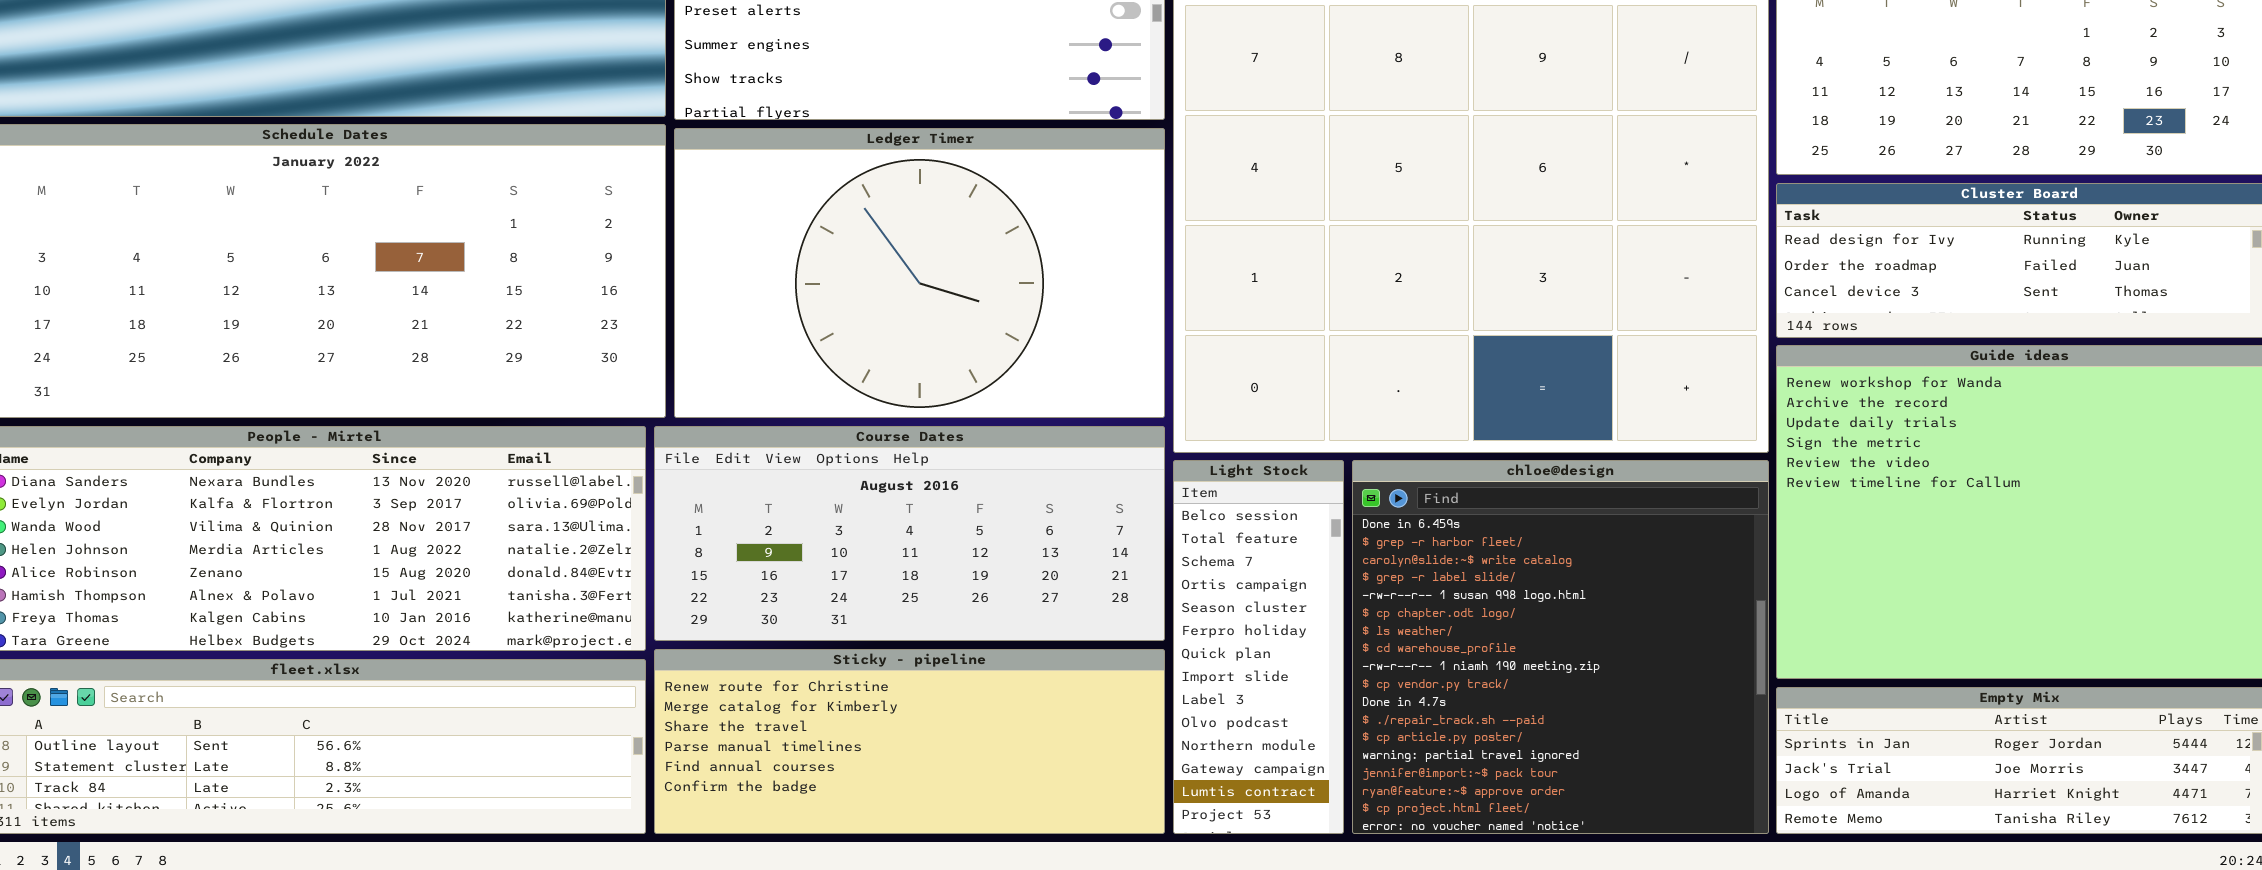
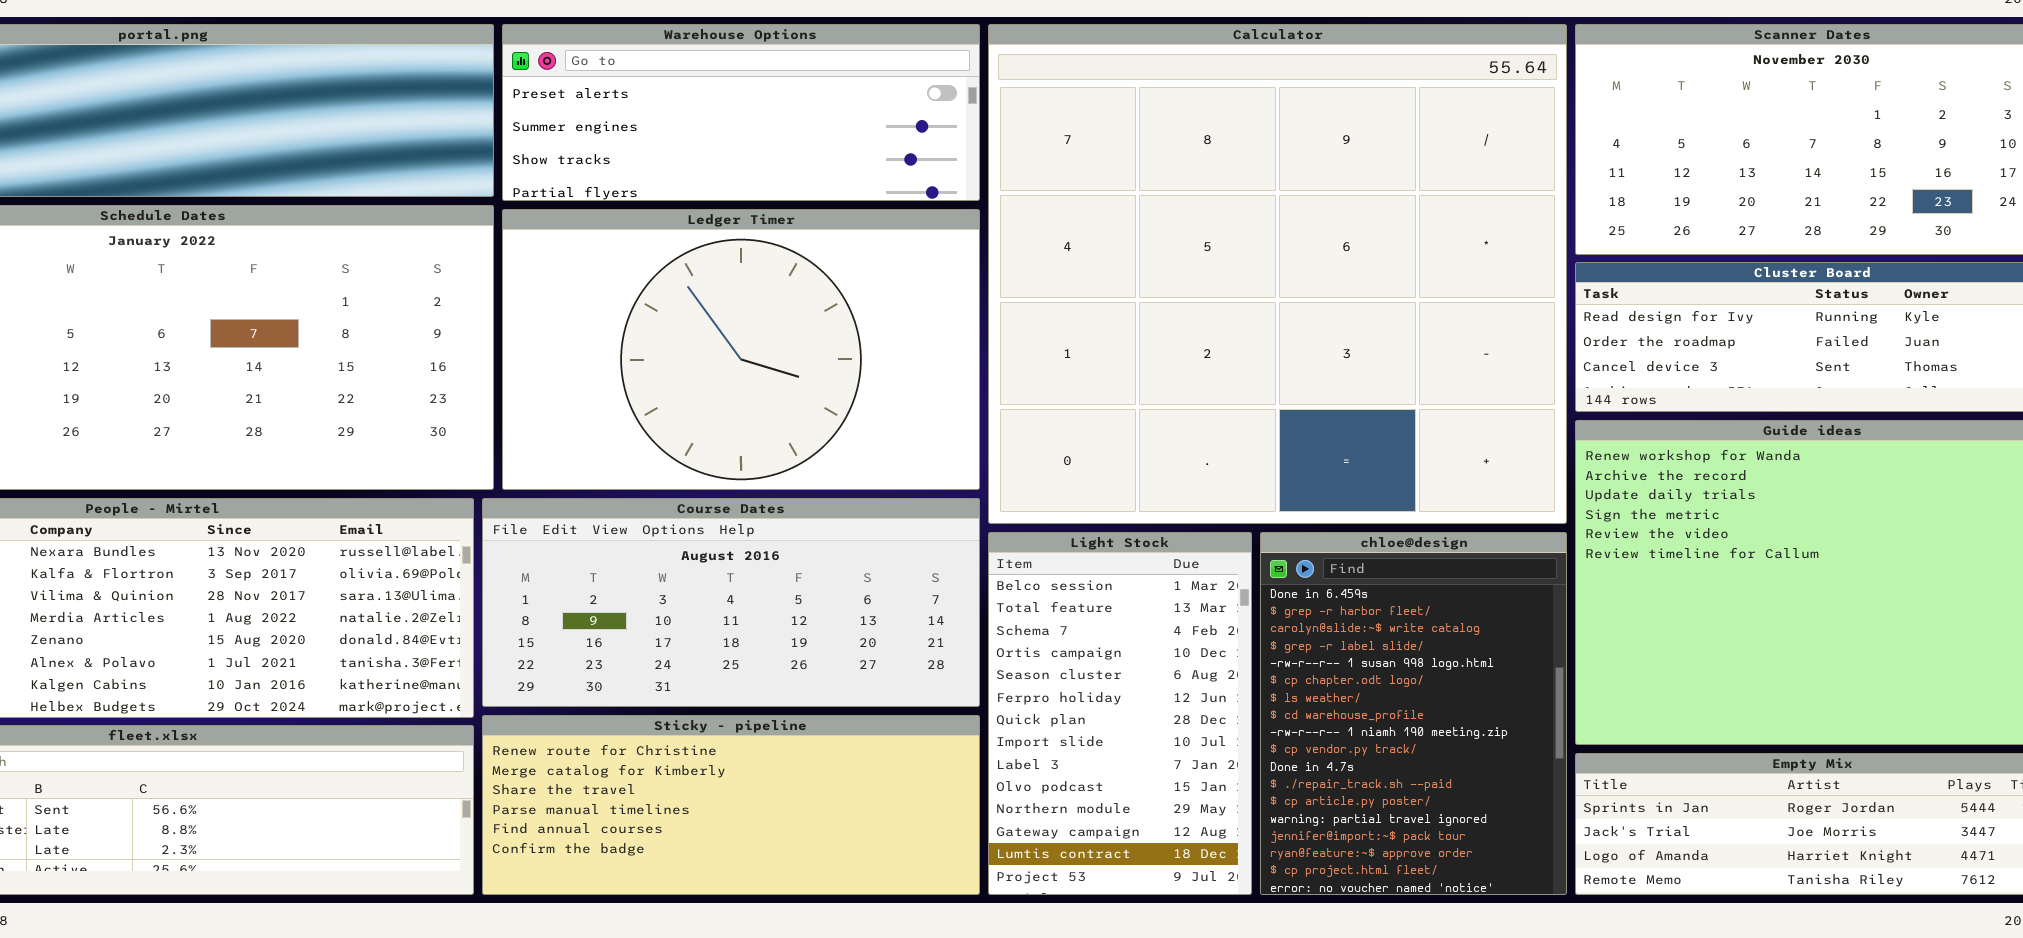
Light Stock: [1173,460,1344,834] -> [988,532,1252,895], resized
chloe@design: [1352,460,1769,834] -> [1260,532,1567,895], resized

